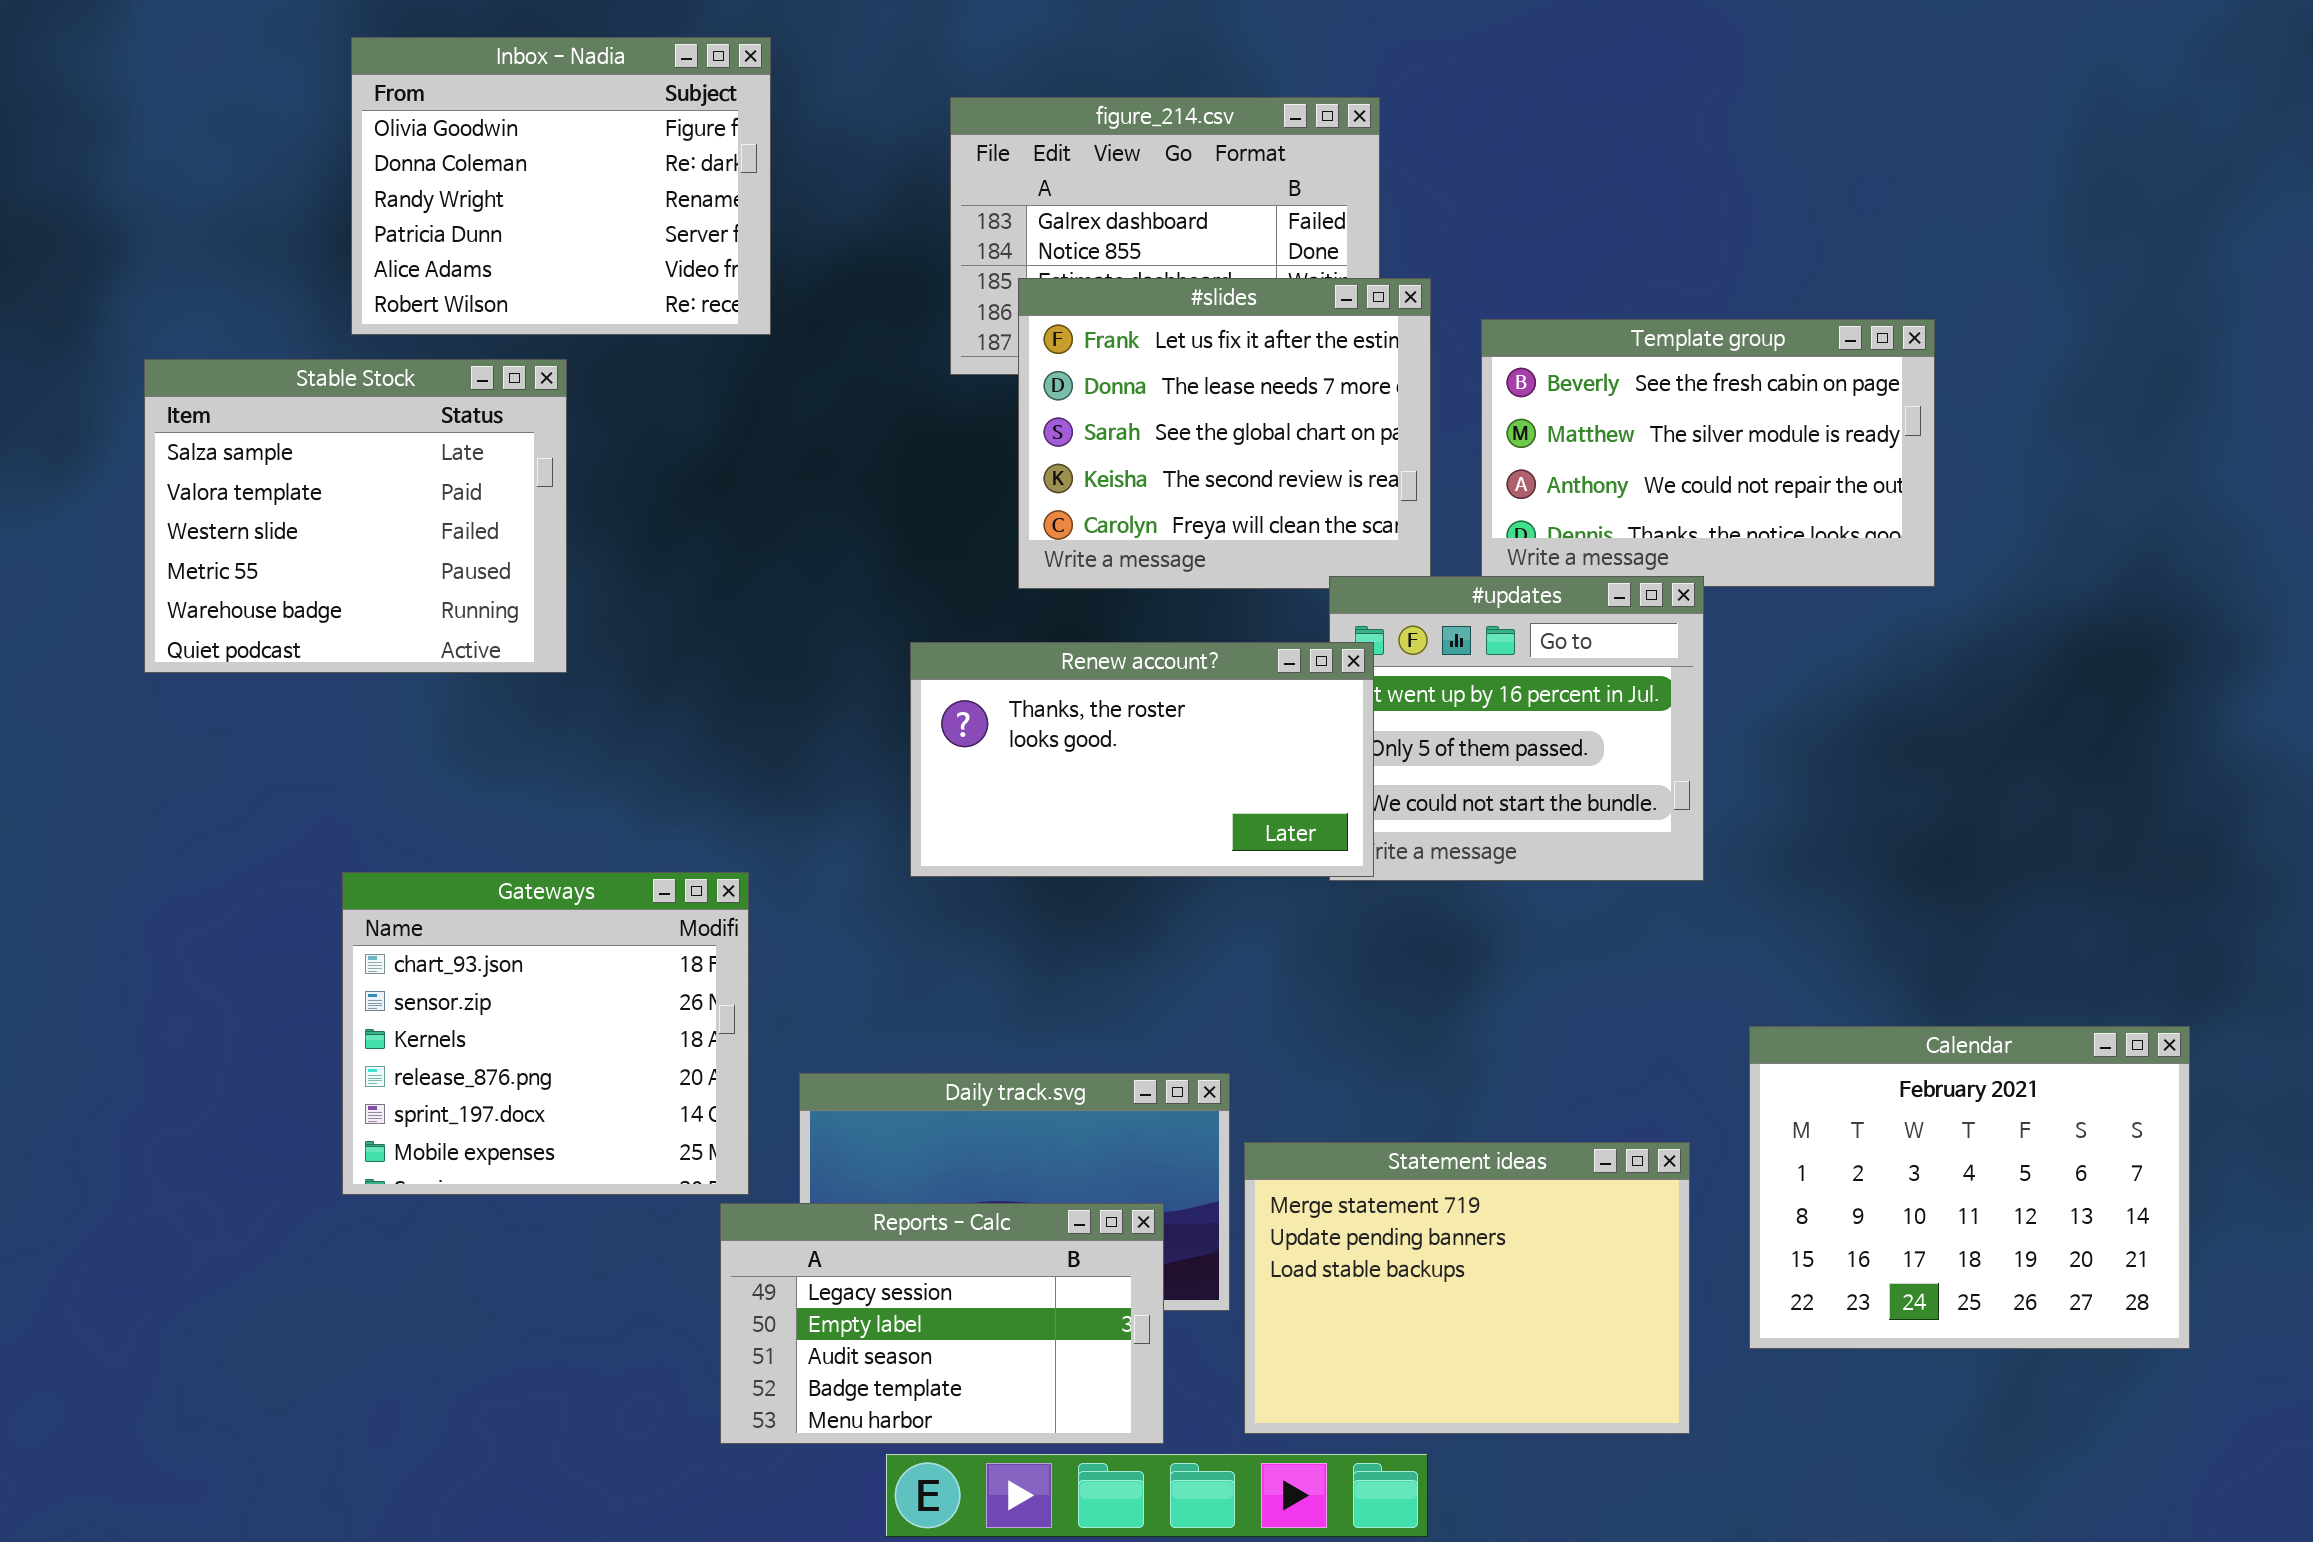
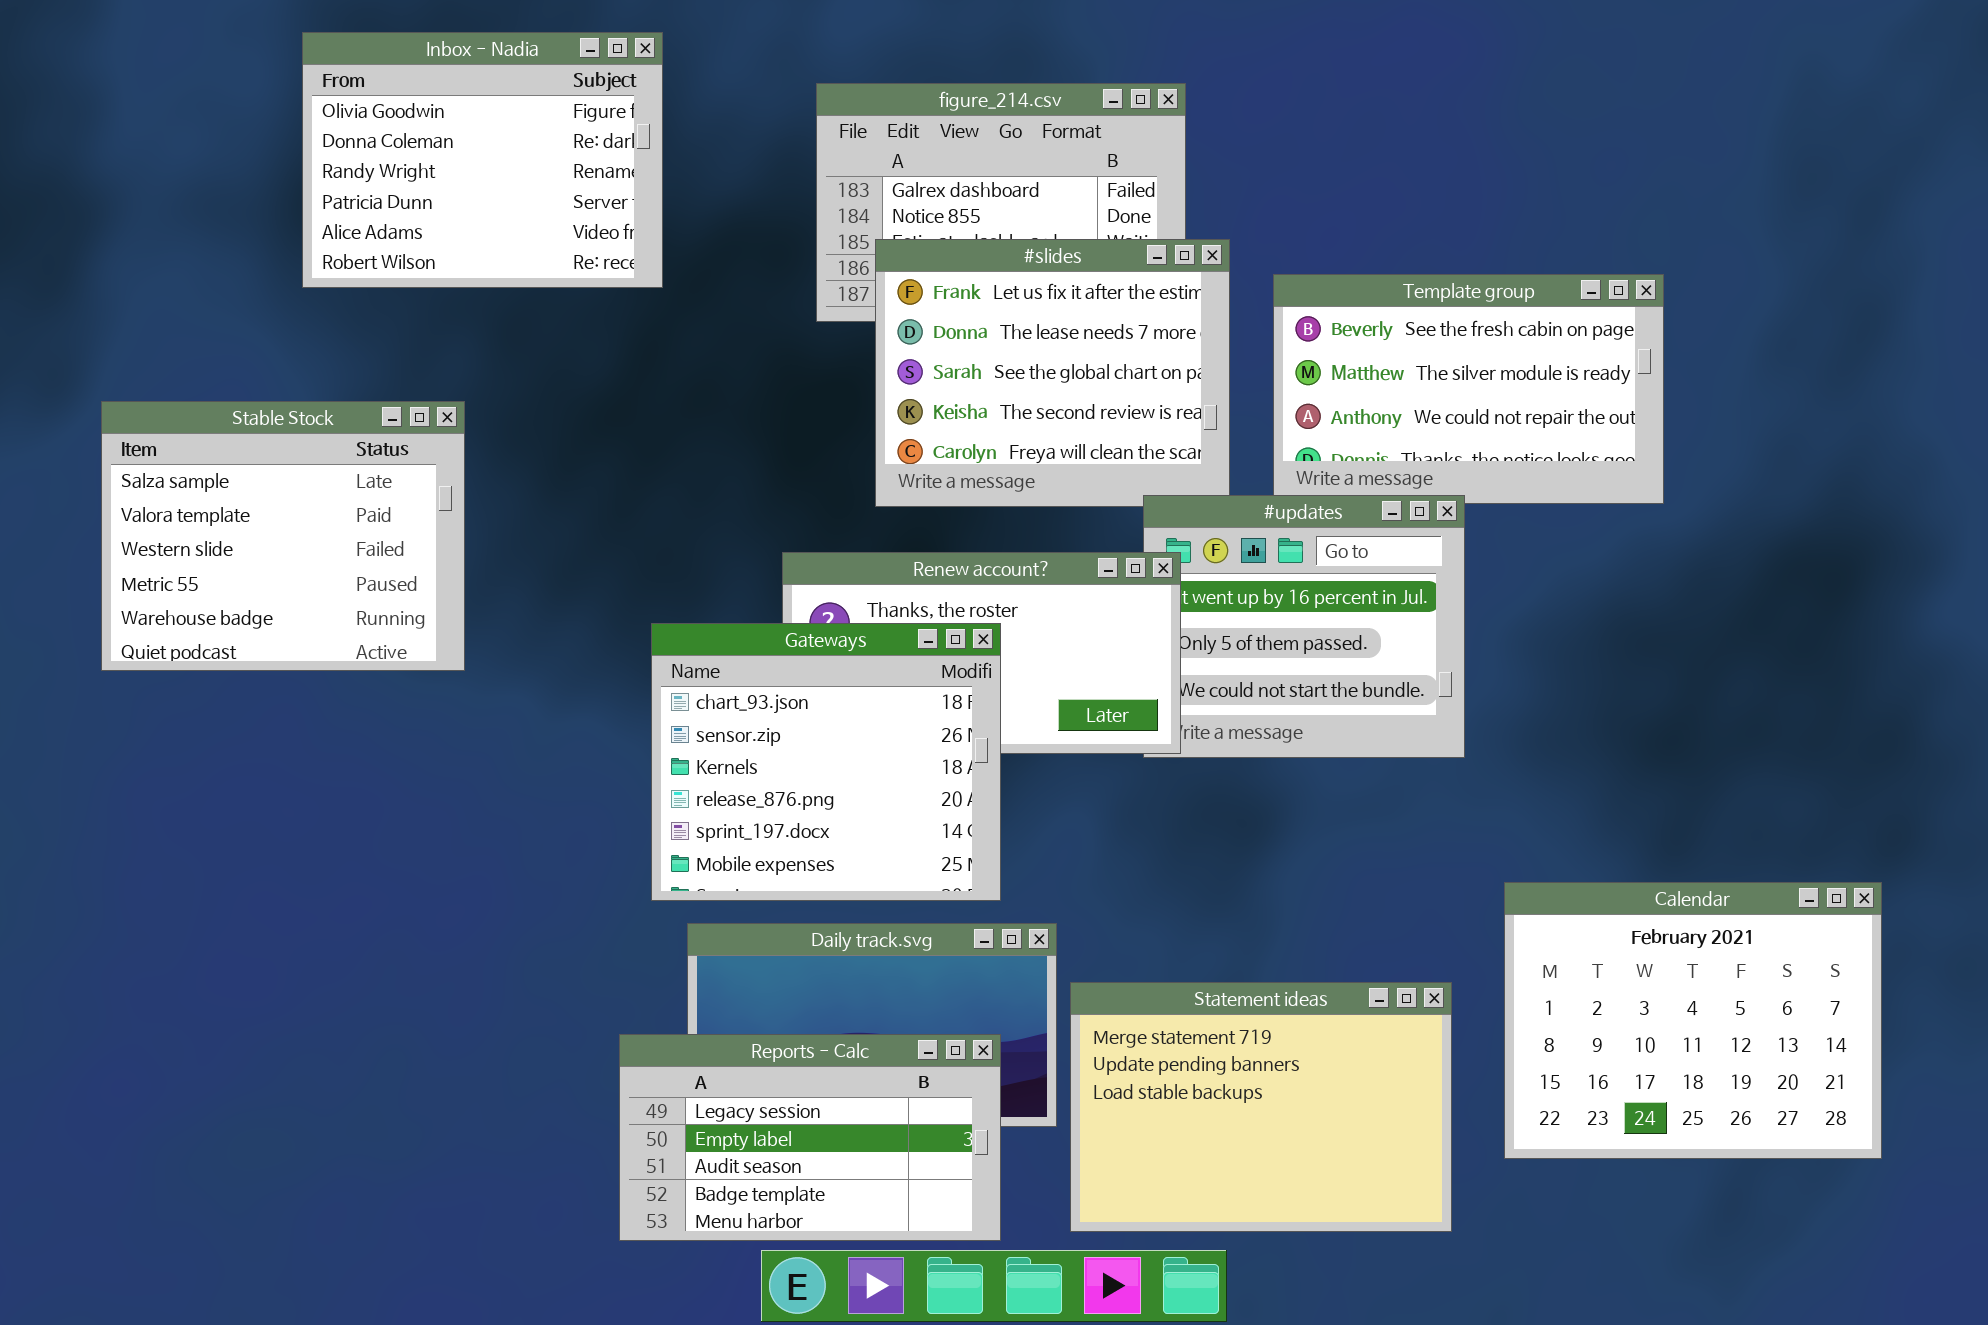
Stable Stock: [144,359,567,673] -> [101,401,465,671], moved
Gateways: [342,872,749,1195] -> [651,623,1001,901], moved

